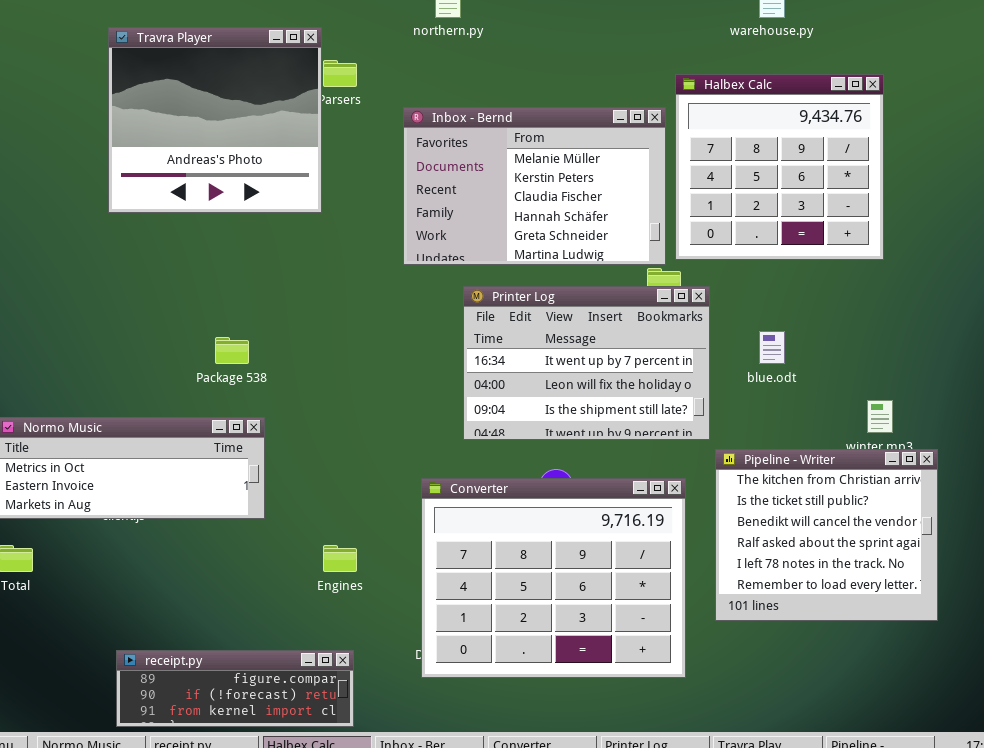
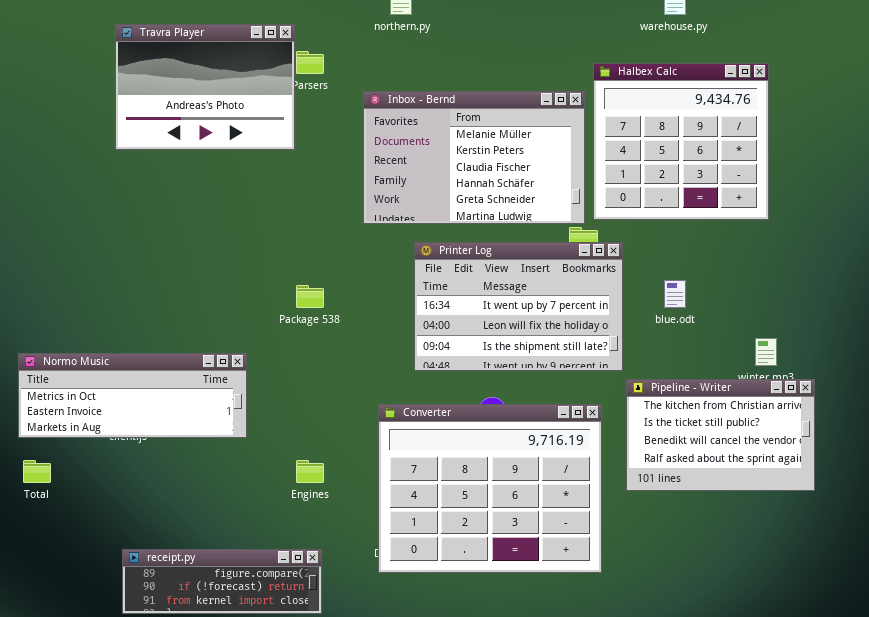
Travra Player: [108,27,322,213] -> [115,24,295,150], resized
Package 538: [215,337,249,364] -> [296,285,324,308], moved
Pipeline - Writer: [715,449,938,621] -> [626,379,815,491], resized

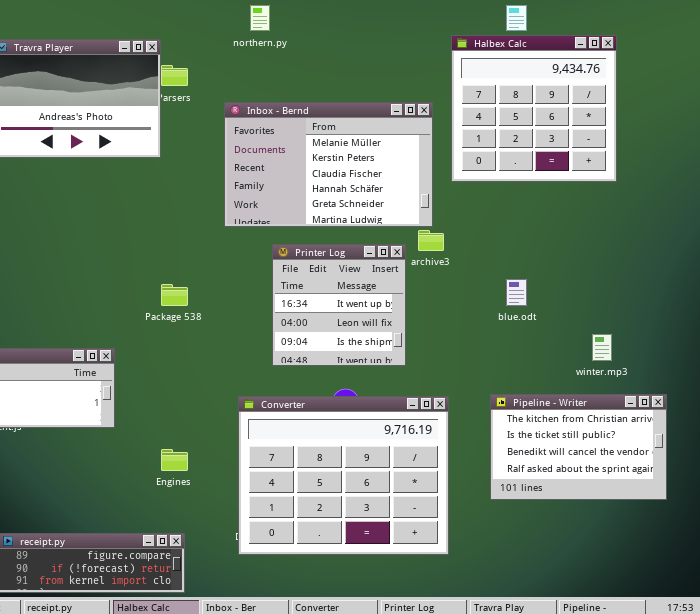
Halbex Calc: [593,63,769,220] -> [451,35,617,182], moved
Printer Log: [414,242,623,371] -> [272,244,406,366], resized
Pipeline - Writer: [626,379,815,491] -> [490,394,667,500], moved

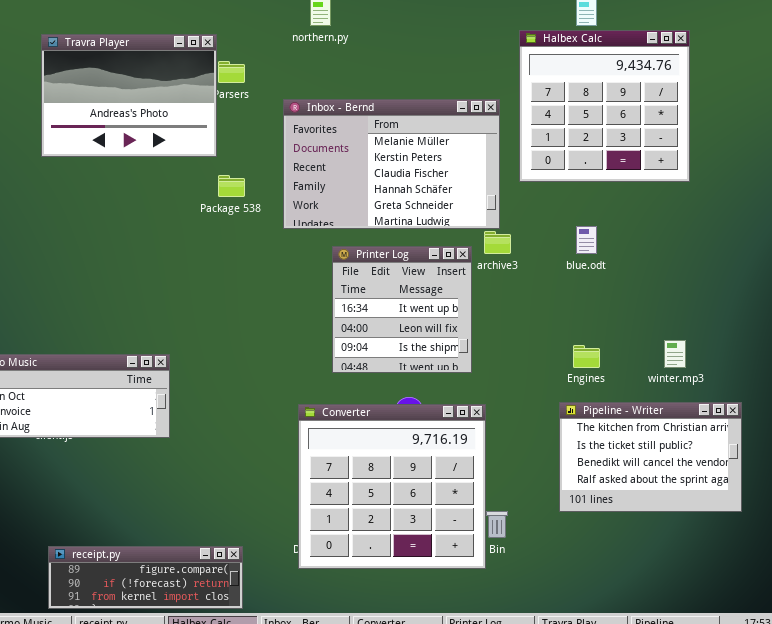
blue.odt: [506,279,527,306] -> [576,226,597,254], moved
Package 538: [161,284,188,306] -> [218,175,245,197], moved
Converter: [238,396,449,555] -> [298,404,486,569], resized
Engines: [161,449,188,471] -> [573,345,600,368], moved

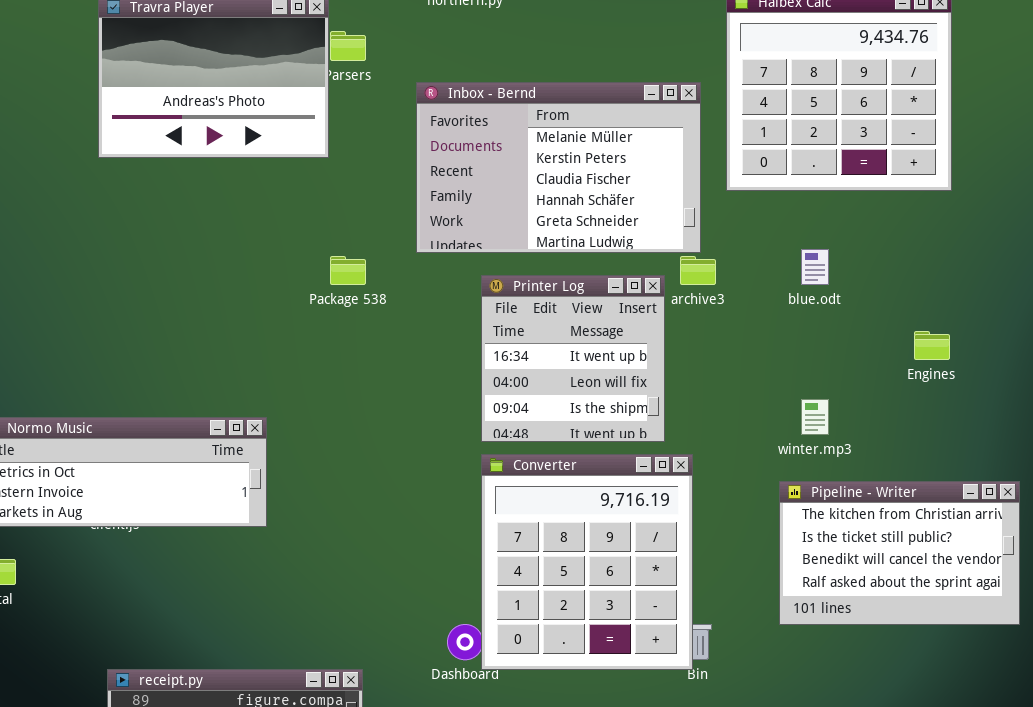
Package 538: [218,175,245,197] -> [330,256,366,285], moved
winter.mp3: [664,340,686,368] -> [801,399,829,435], moved
Engines: [573,345,600,368] -> [914,331,950,360], moved
Converter: [298,404,486,569] -> [481,454,693,670], moved, resized

